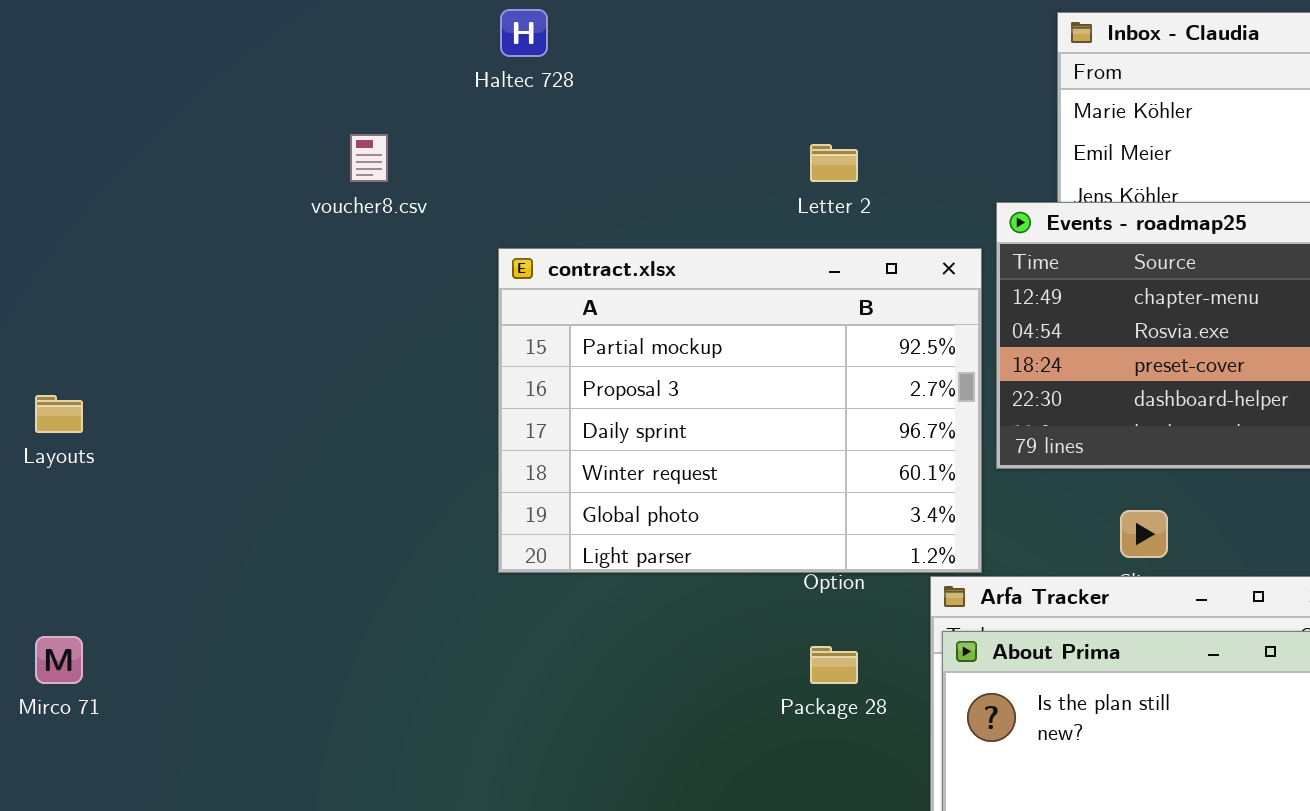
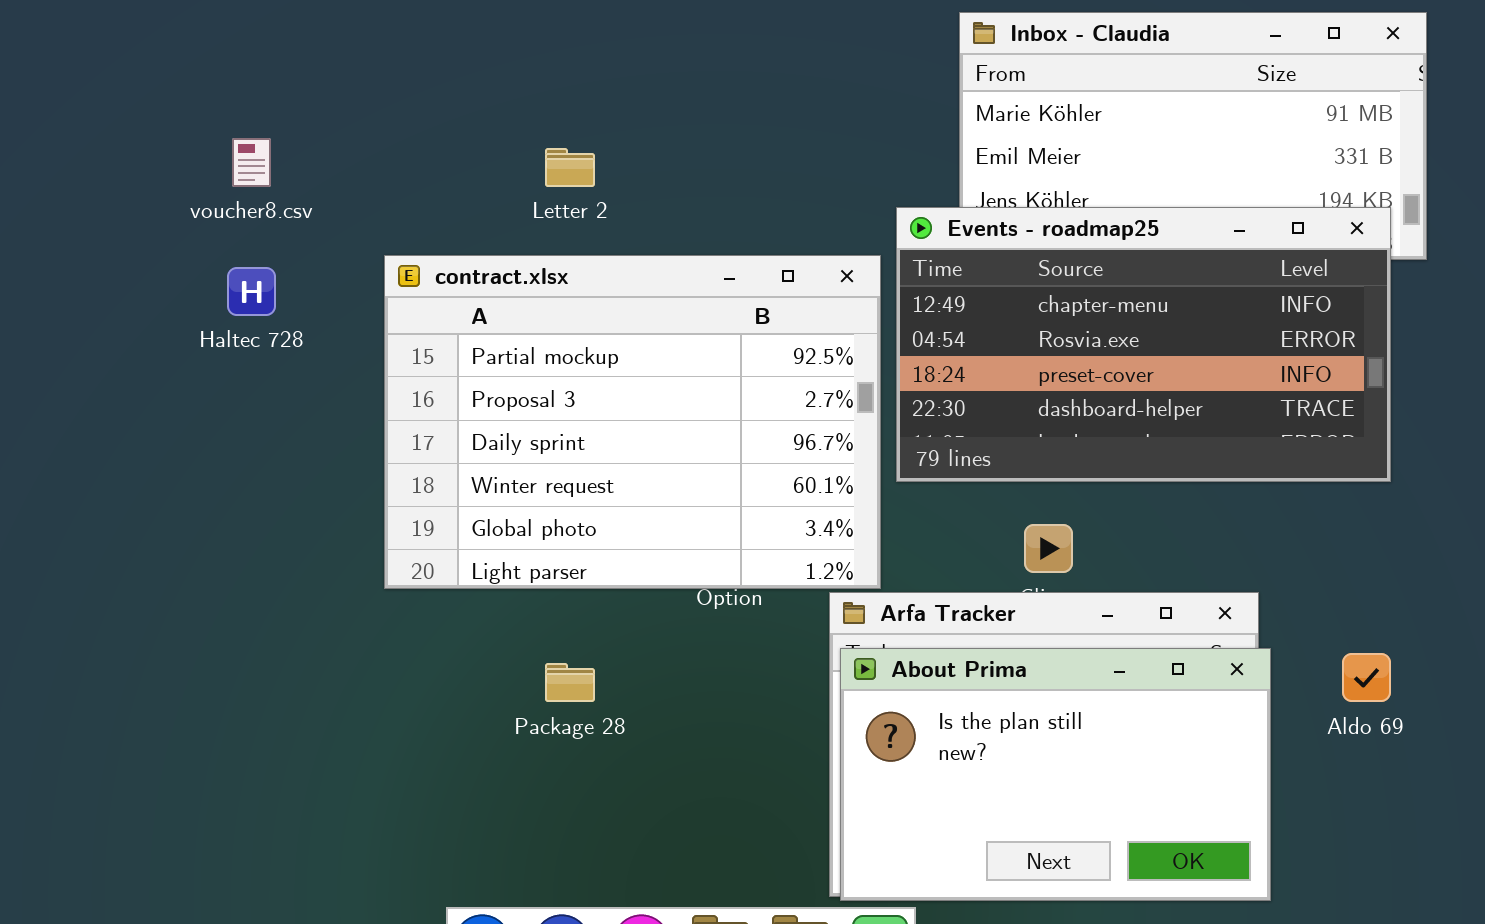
Haltec 728: [500,9,548,57] -> [227,267,276,316], moved
Letter 2: [810,144,858,182] -> [545,148,595,187], moved
Package 28: [810,646,858,684] -> [545,663,595,702], moved

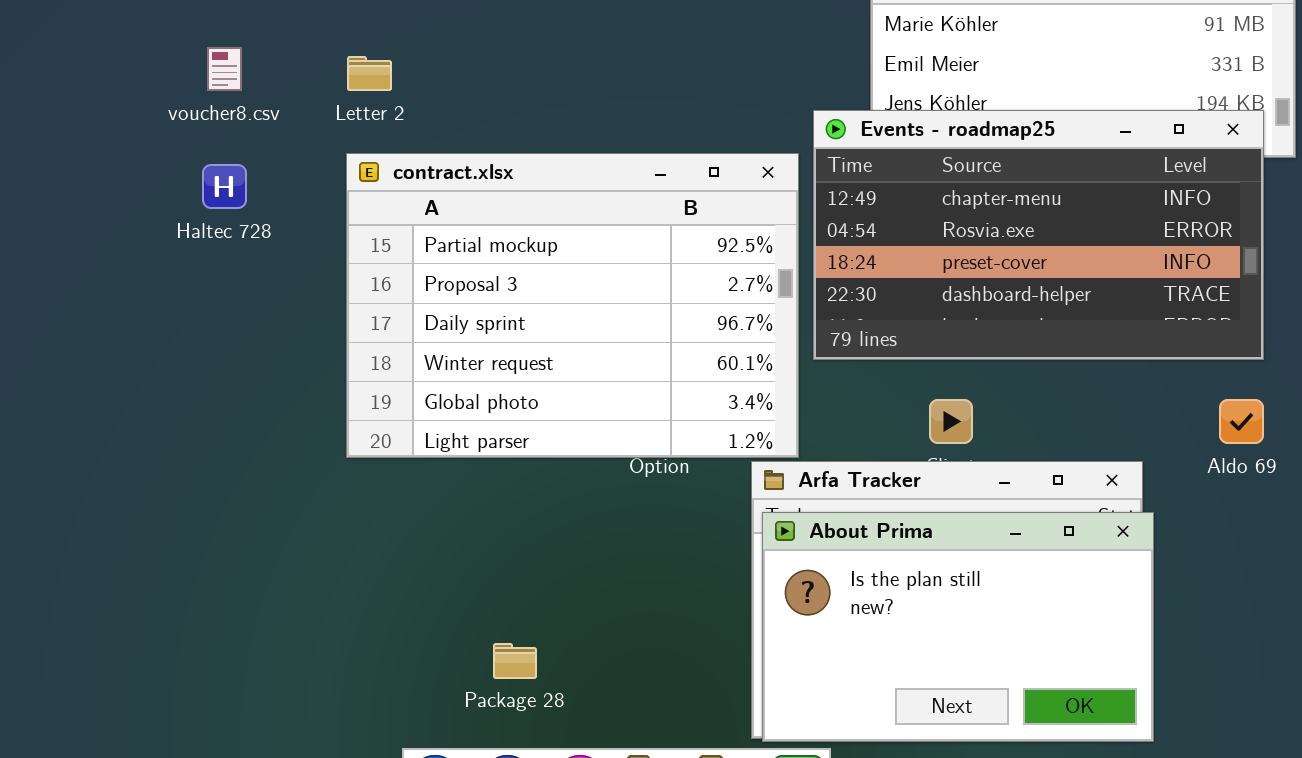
Letter 2: [545,148,595,187] -> [347,56,392,91], moved
Aldo 69: [1342,653,1391,702] -> [1219,399,1264,444], moved
Package 28: [545,663,595,702] -> [493,643,537,679], moved

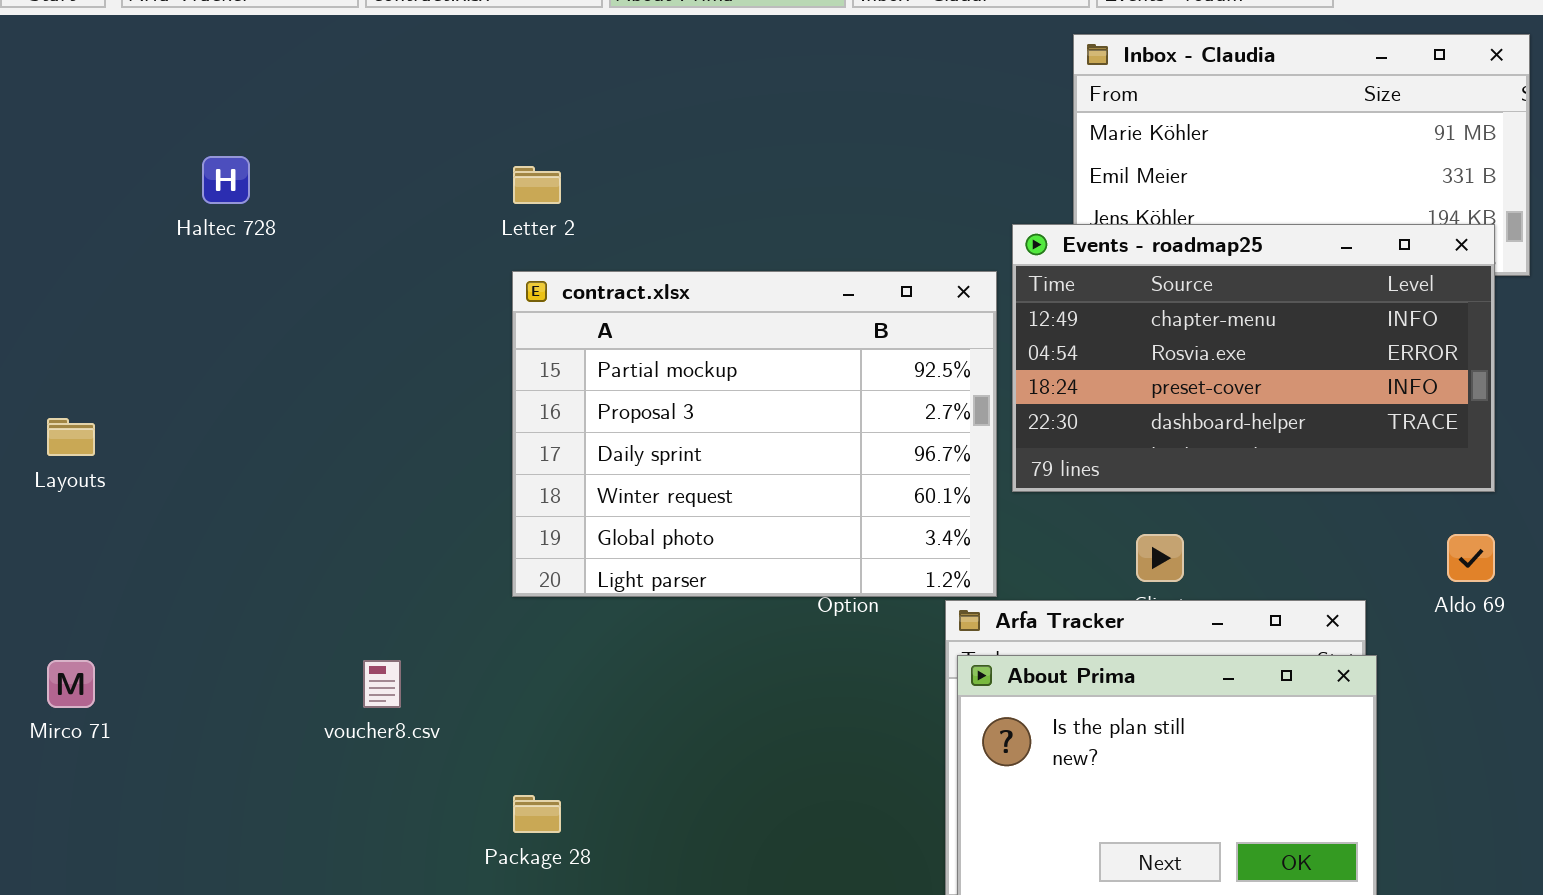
voucher8.csv: [207,47,242,91] -> [363,660,401,708], moved
Haltec 728: [202,164,247,209] -> [202,156,250,204], moved
Package 28: [493,643,537,679] -> [513,795,561,833], moved

